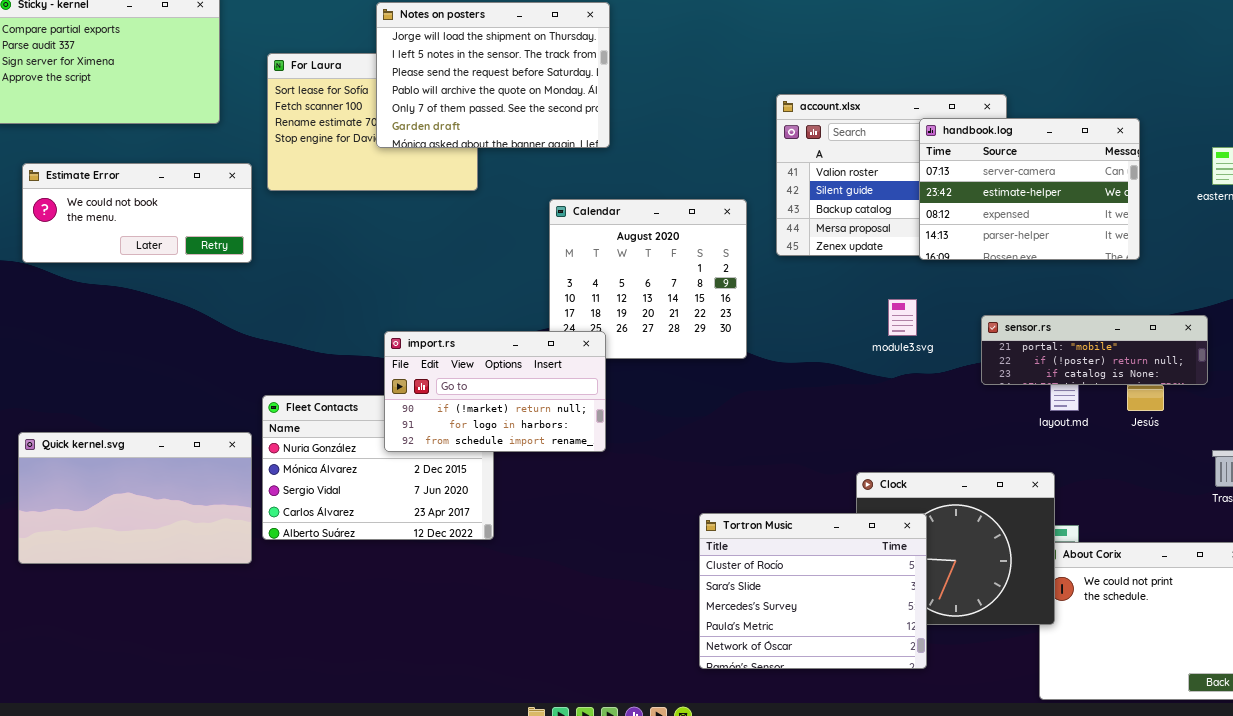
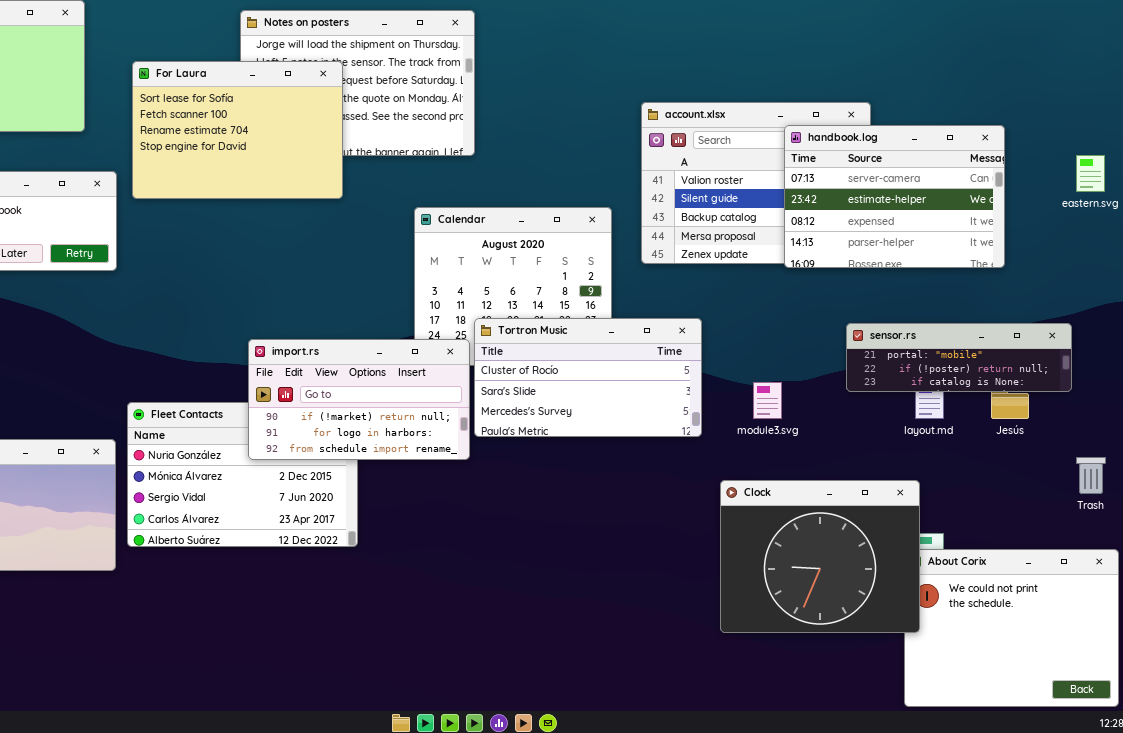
For Laura: [267,53,478,191] -> [132,61,343,199], raised
module3.svg: [888,299,917,336] -> [753,382,782,419], moved
Tortron Music: [699,513,927,669] -> [474,318,702,437], moved, resized

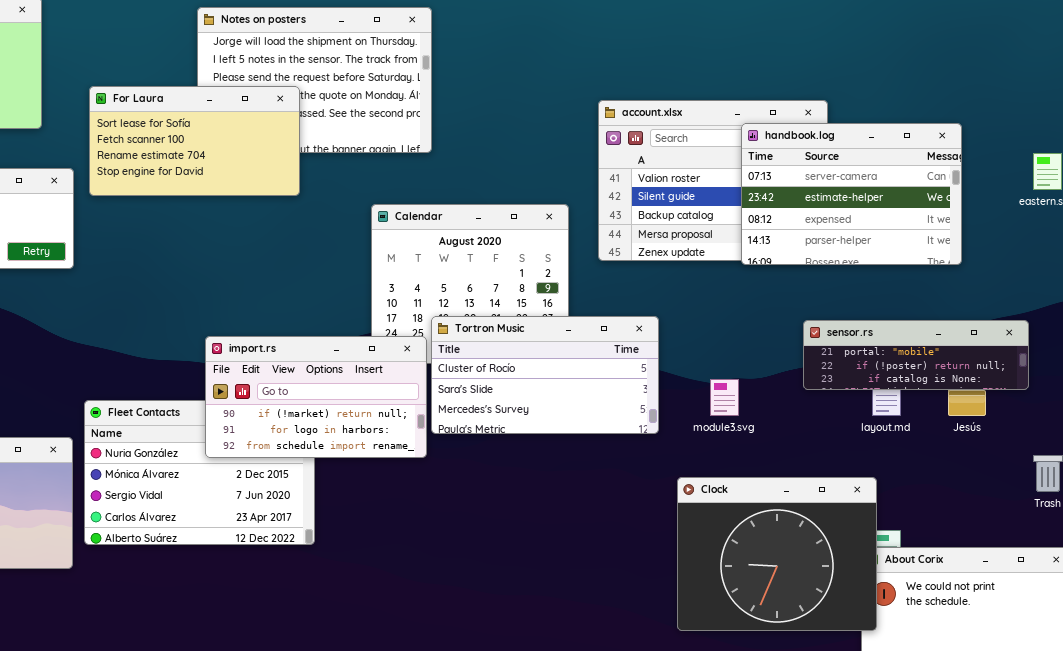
For Laura: [132,61,343,199] -> [89,86,300,196], resized

